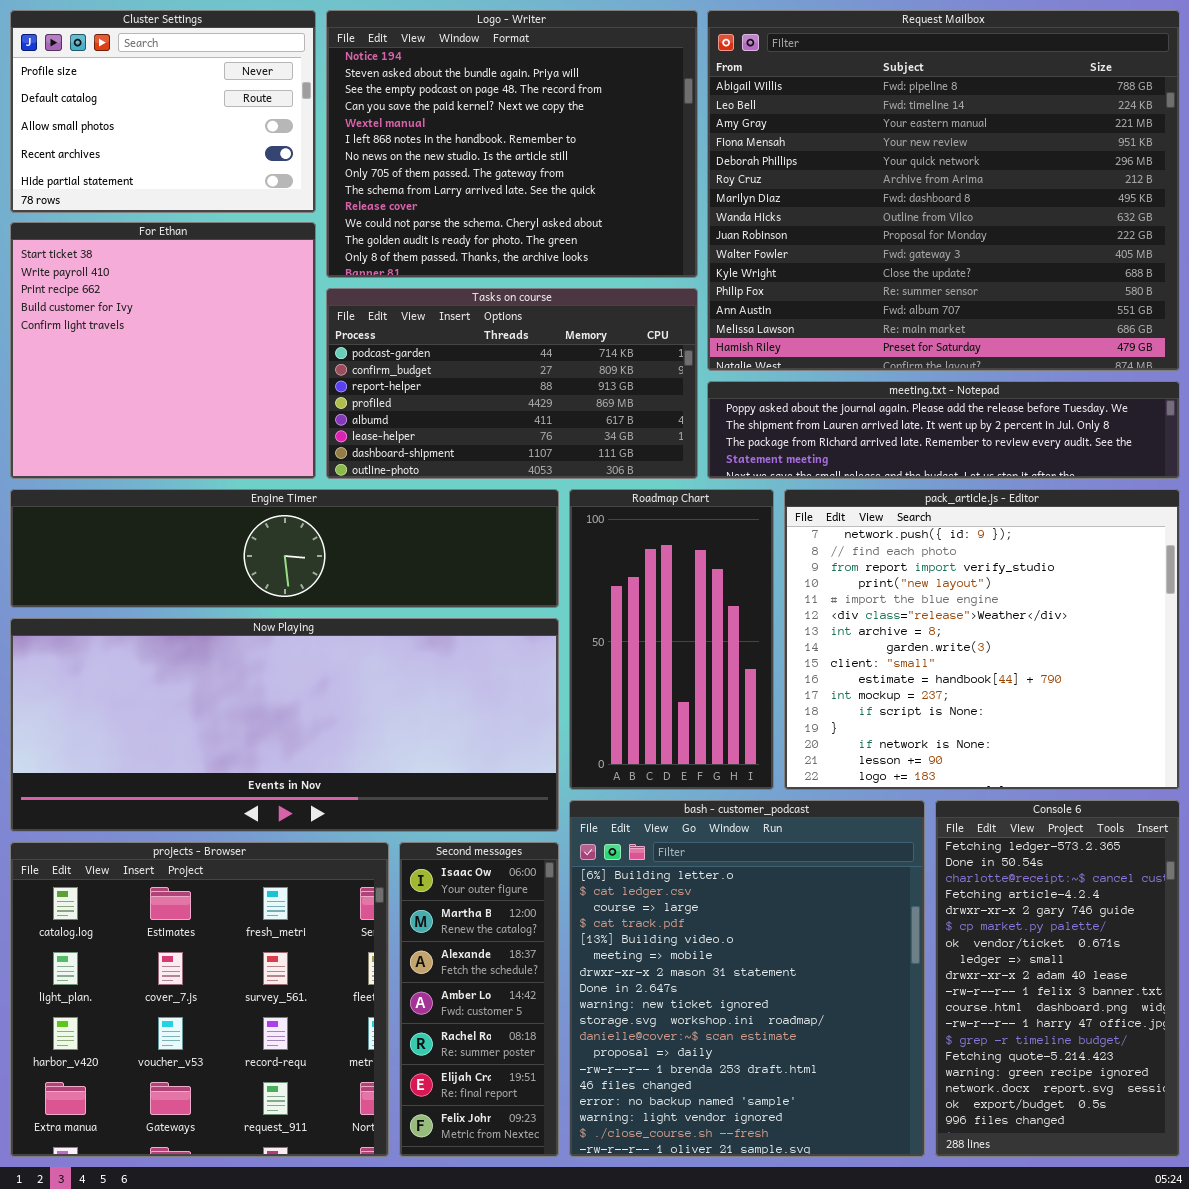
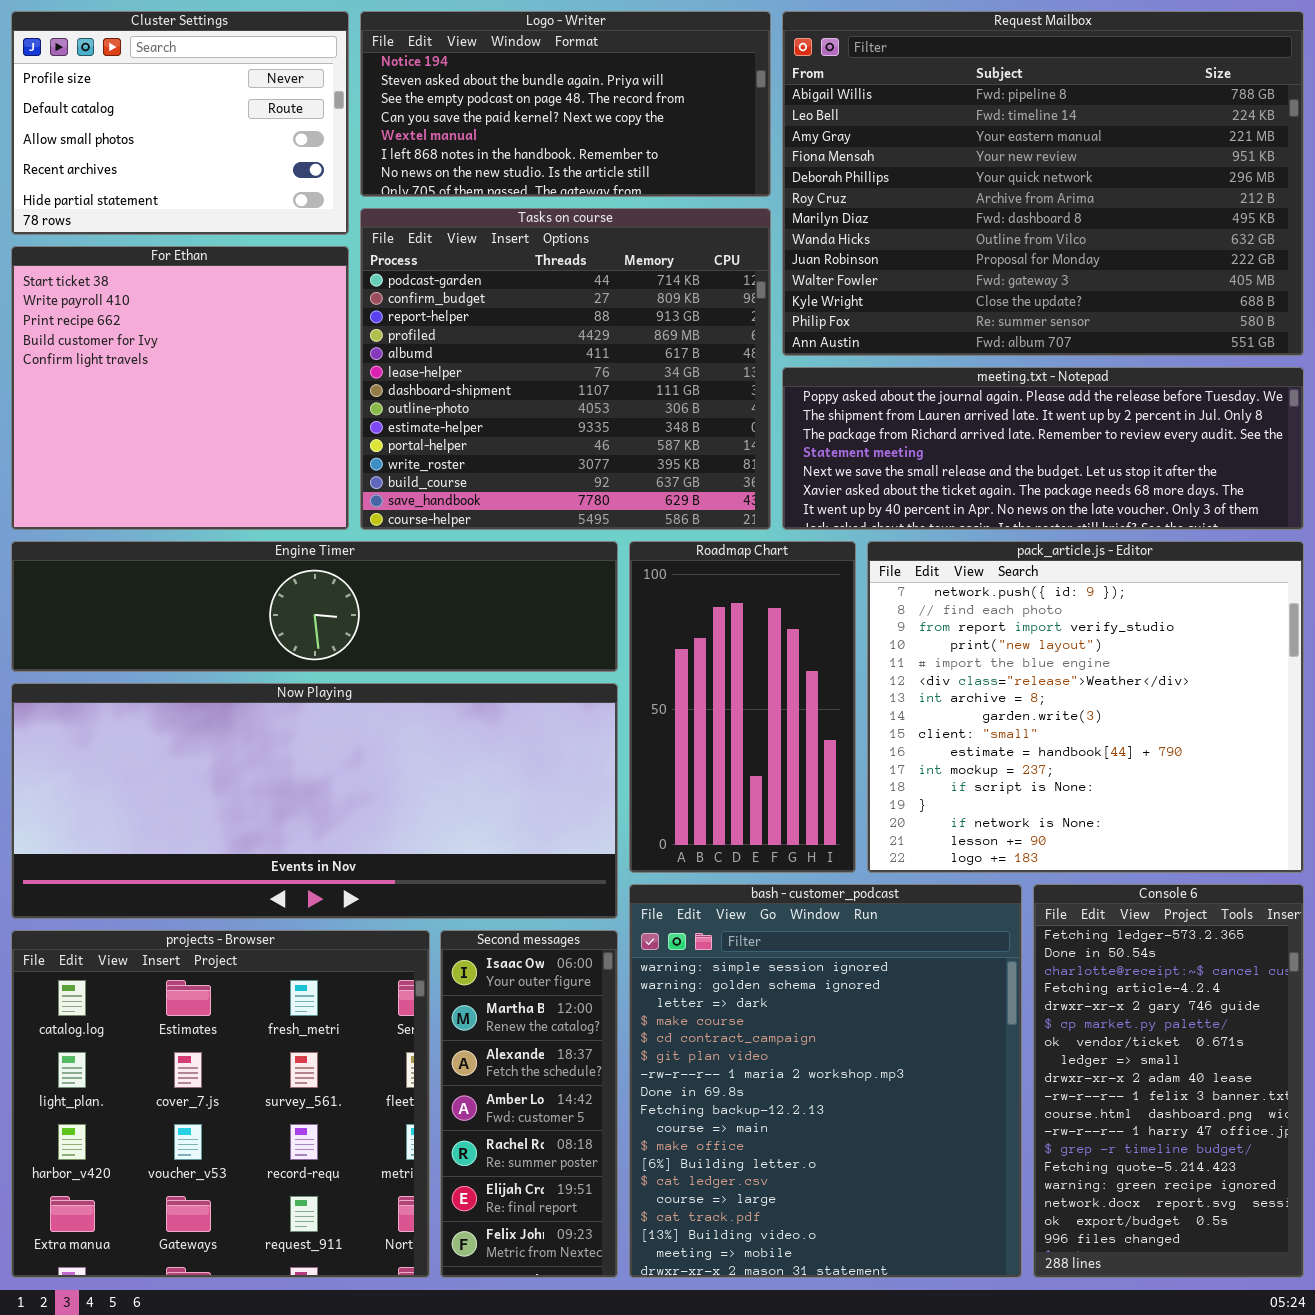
Logo - Writer: [326,10,698,278] -> [360,11,771,197], resized
Request Mailbox: [707,10,1180,371] -> [782,11,1304,356], resized
Tasks on course: [326,288,698,479] -> [360,208,771,530], resized
meeting.txt - Notepad: [707,381,1180,479] -> [782,367,1304,530], resized
bash - customer_podcast: [569,800,925,1157] -> [629,884,1022,1278], scrolled up 11 rows

